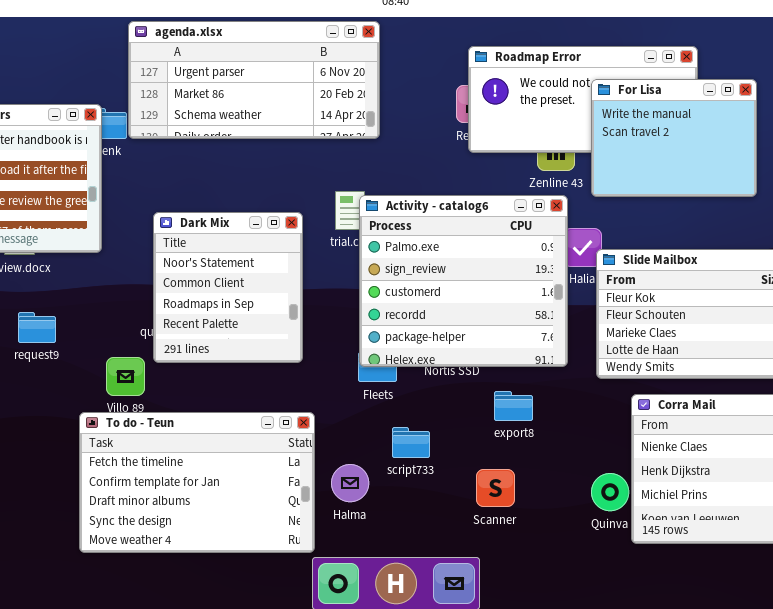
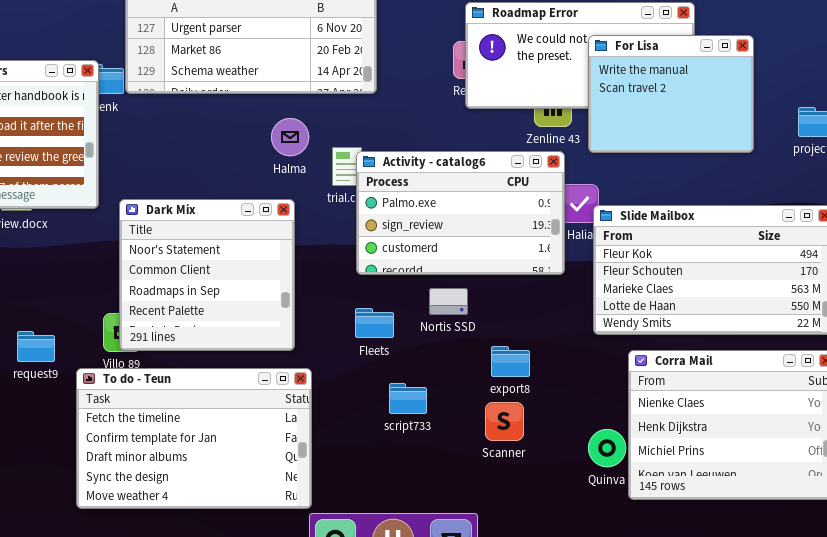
Activity - catalog6: [359,195,568,367] -> [356,151,565,275], resized
Dark Mix: [153,212,303,363] -> [119,199,295,351], moved, resized
request9: [18,312,56,343] -> [17,331,55,362], moved
Halma: [331,464,369,502] -> [271,118,309,156], moved
Scanner: [476,469,515,507] -> [485,402,524,441], moved

